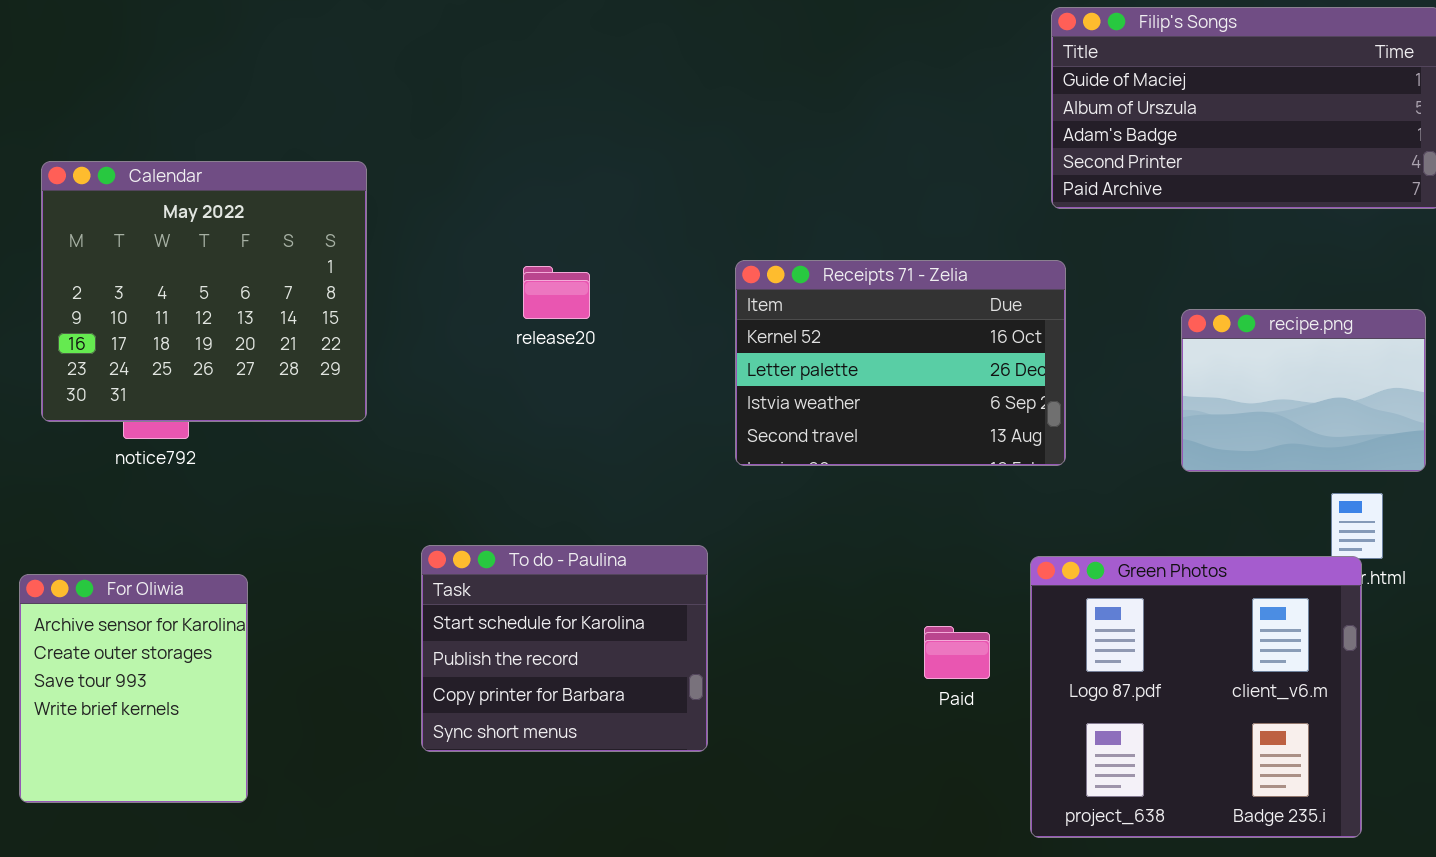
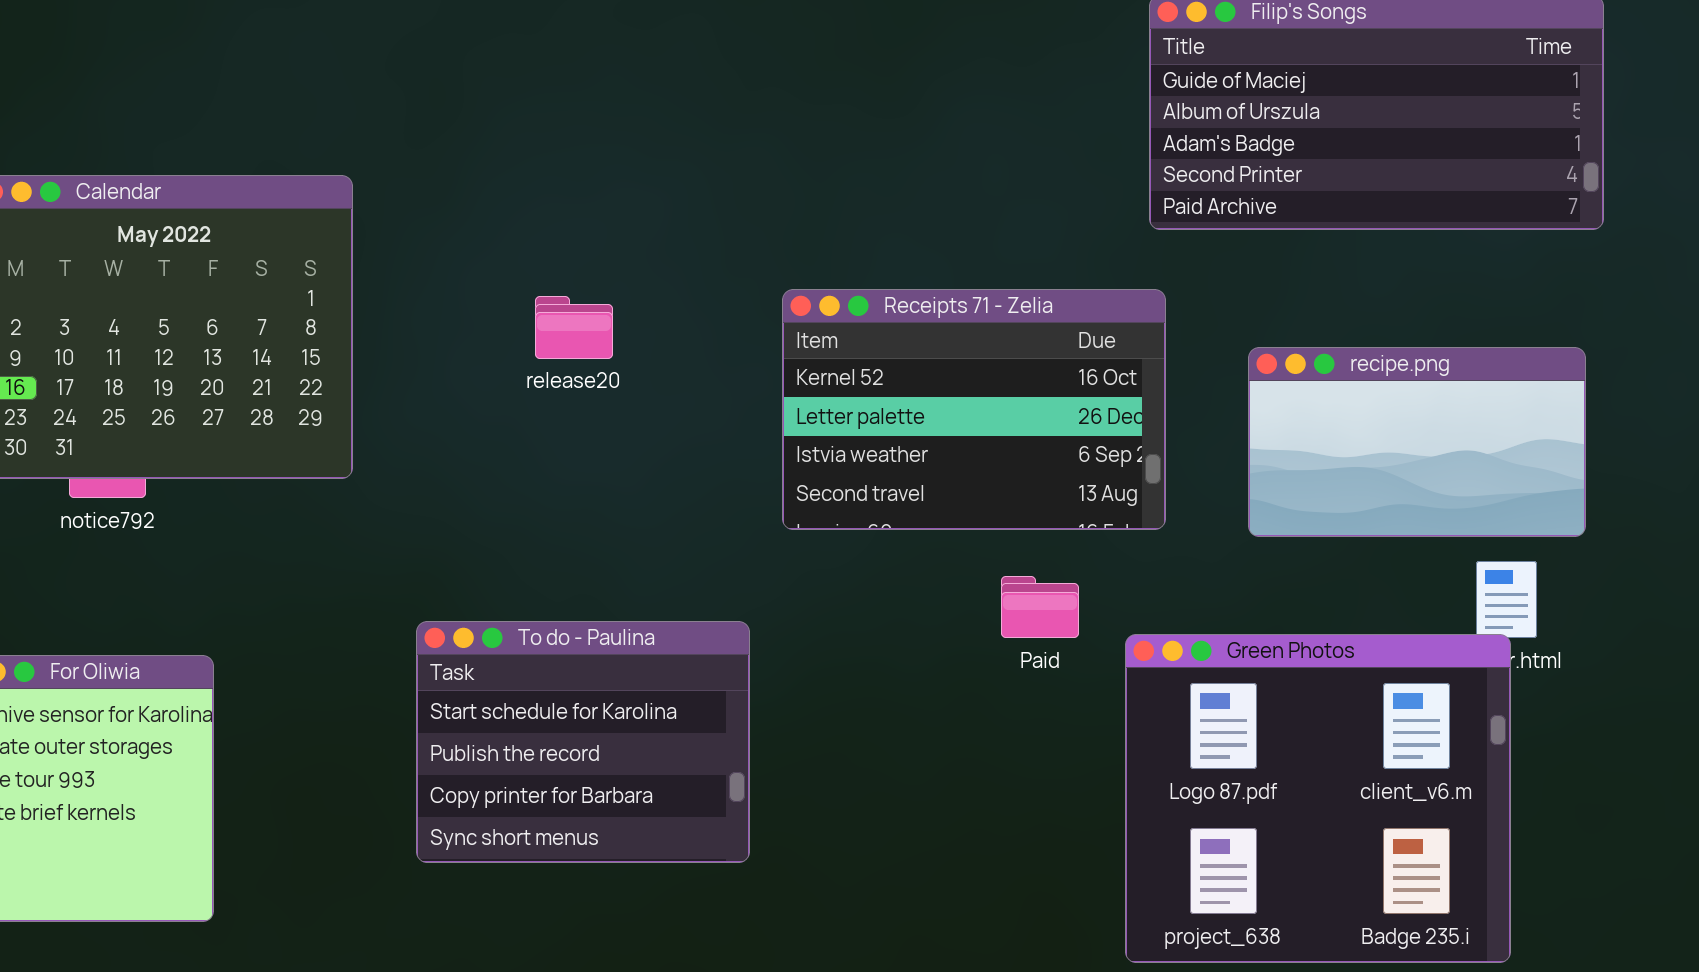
recipe.png: [1181,309,1426,472] -> [1248,347,1586,537], resized
Paid: [924,626,990,679] -> [1001,576,1079,638], moved

